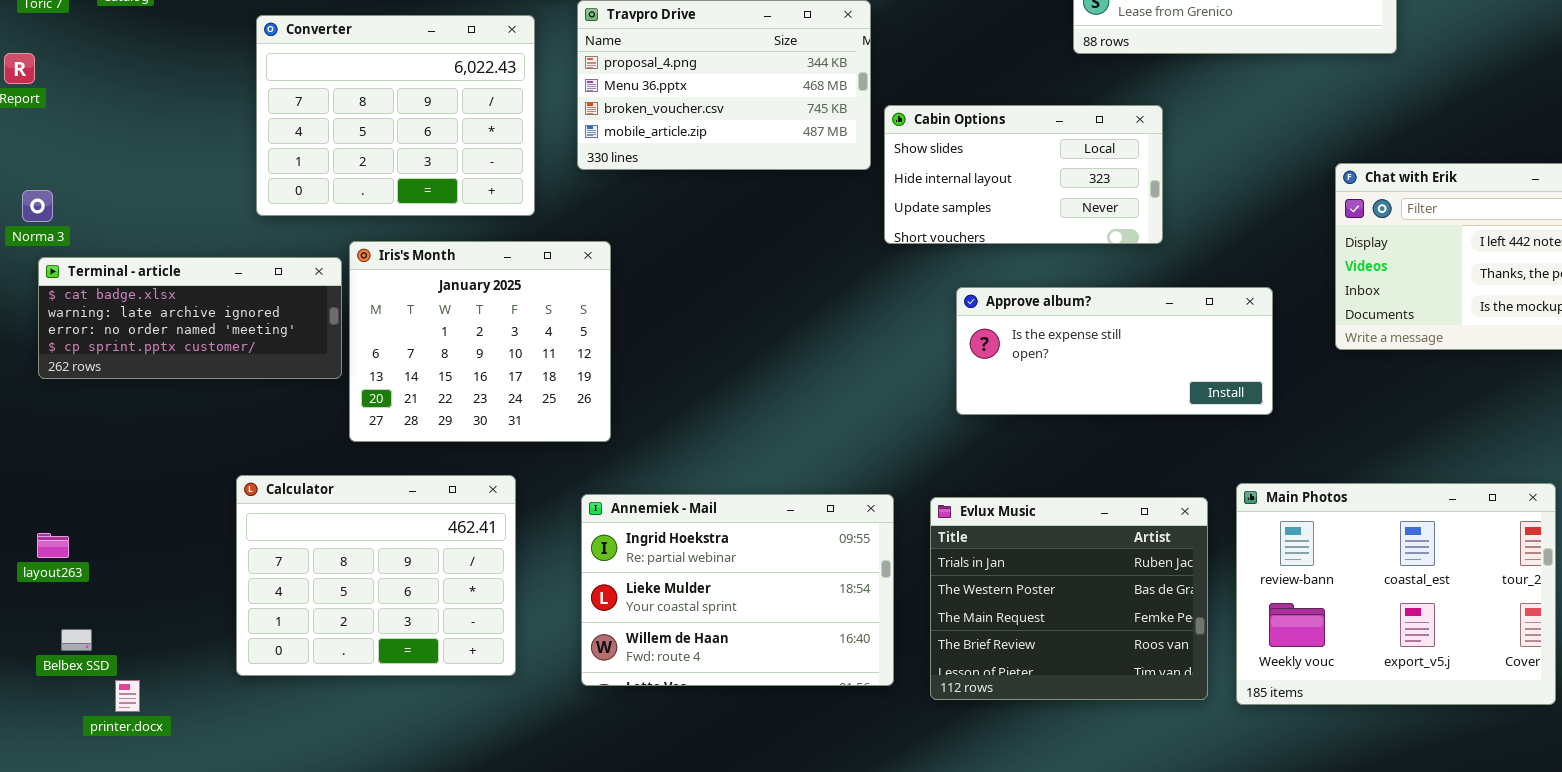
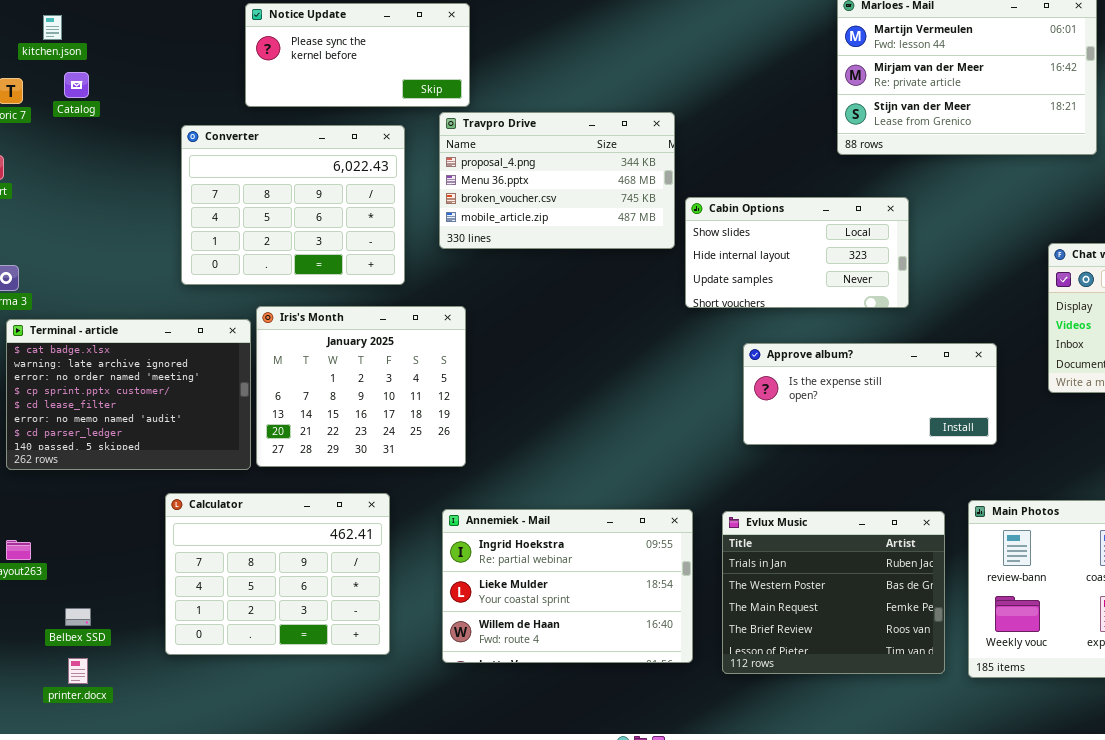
Terminal - article: [38,257,342,379] -> [6,319,251,470], resized
Belbex SSD: [61,629,92,651] -> [65,608,91,626], moved

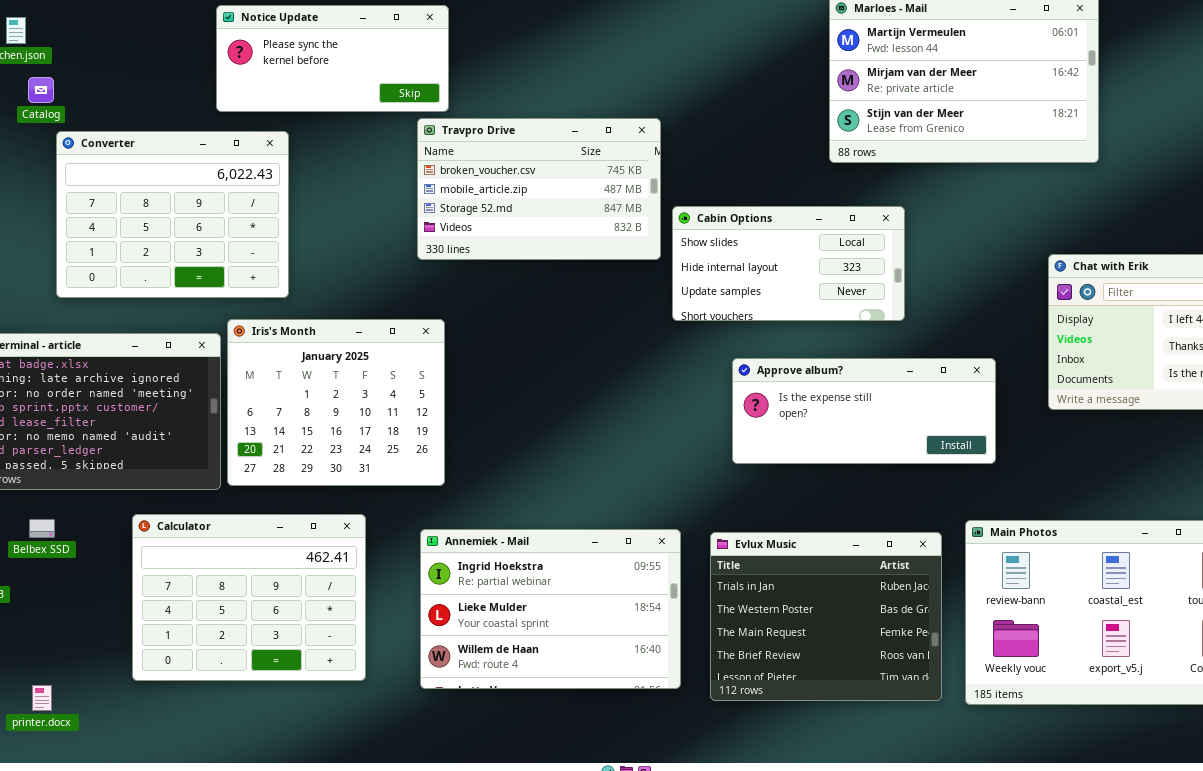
Travpro Drive: [439,112,675,249] -> [417,118,661,260], scrolled down 2 rows
Converter: [181,125,405,285] -> [56,131,289,298], moved
Belbex SSD: [65,608,91,626] -> [29,519,55,538], moved

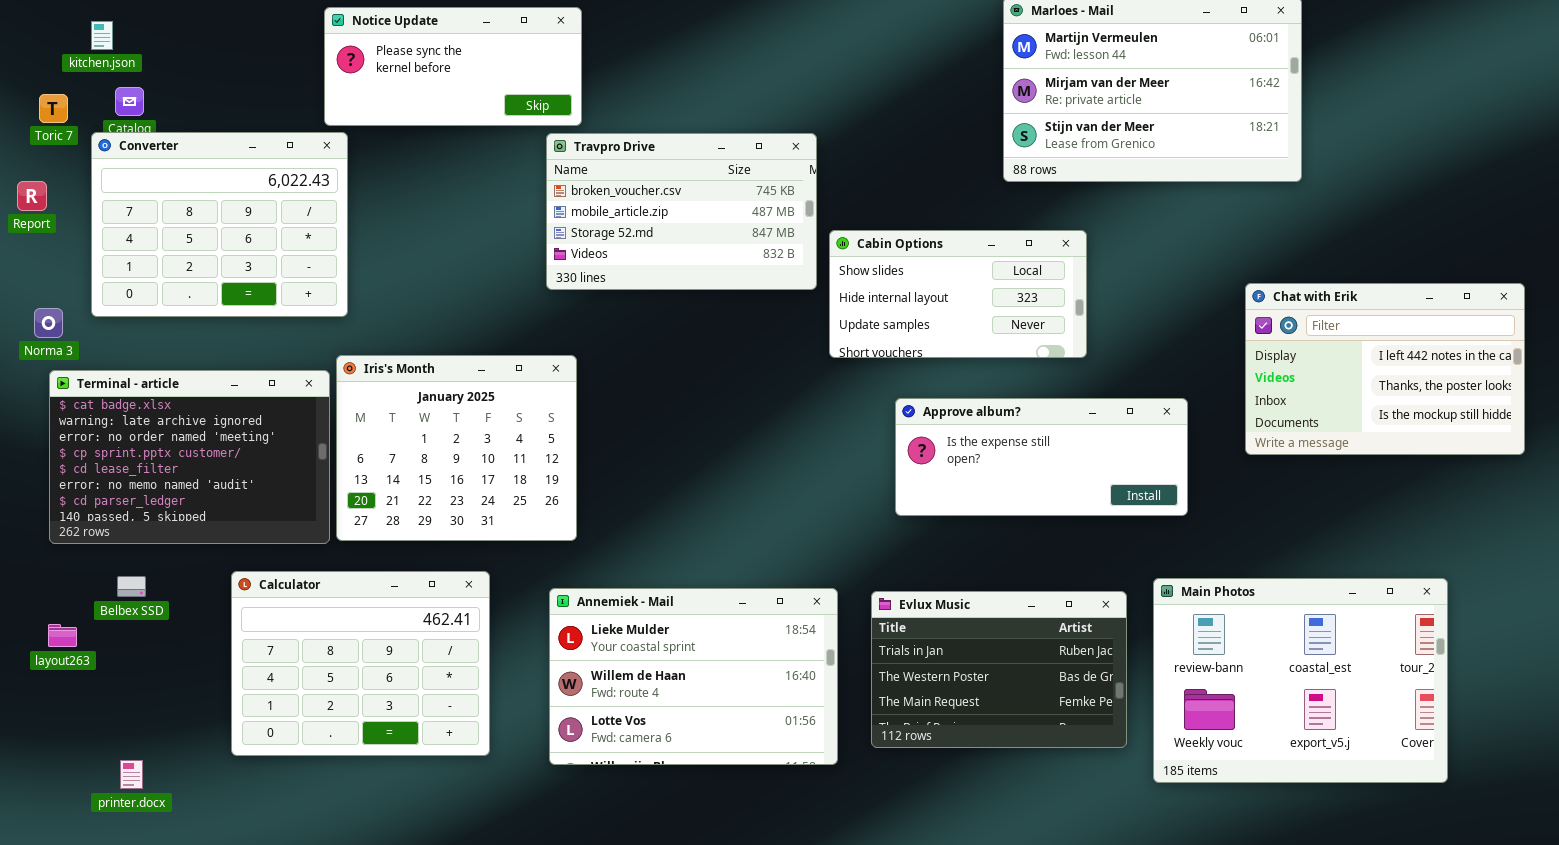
Converter: [56,131,289,298] -> [91,132,348,317], moved
Annemiek - Mail: [420,529,681,689] -> [549,588,838,765], scrolled down 1 row
Evlux Music: [710,532,942,701] -> [871,591,1127,748], resized

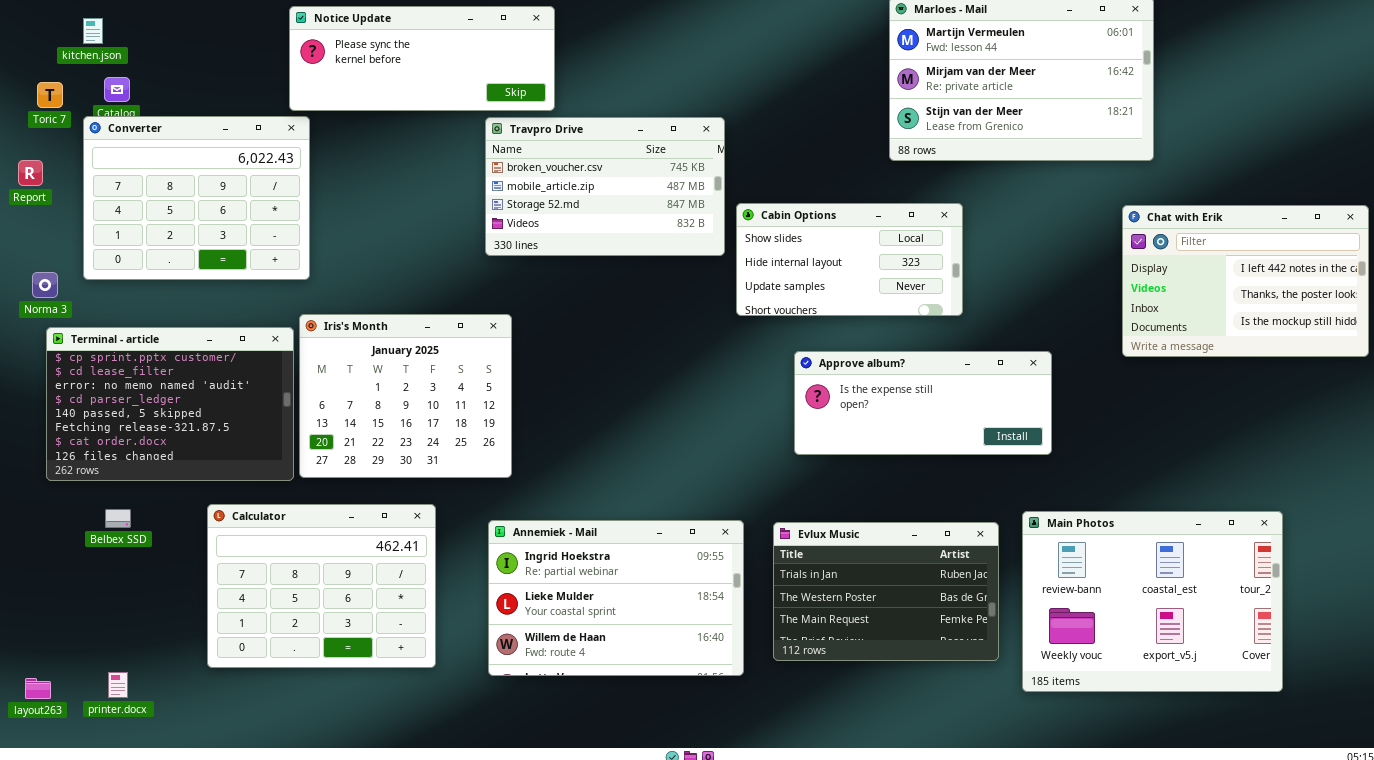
Notice Update: [324,7,582,126] -> [289,6,555,111], resized
Chat with Erik: [1245,283,1525,455] -> [1122,205,1369,357], moved
Terminal - article: [49,370,330,544] -> [46,327,294,481], scrolled down 3 rows
Annemiek - Mail: [549,588,838,765] -> [488,520,744,676], scrolled up 1 row
layout263: [48,624,77,647] -> [25,678,51,699], moved

